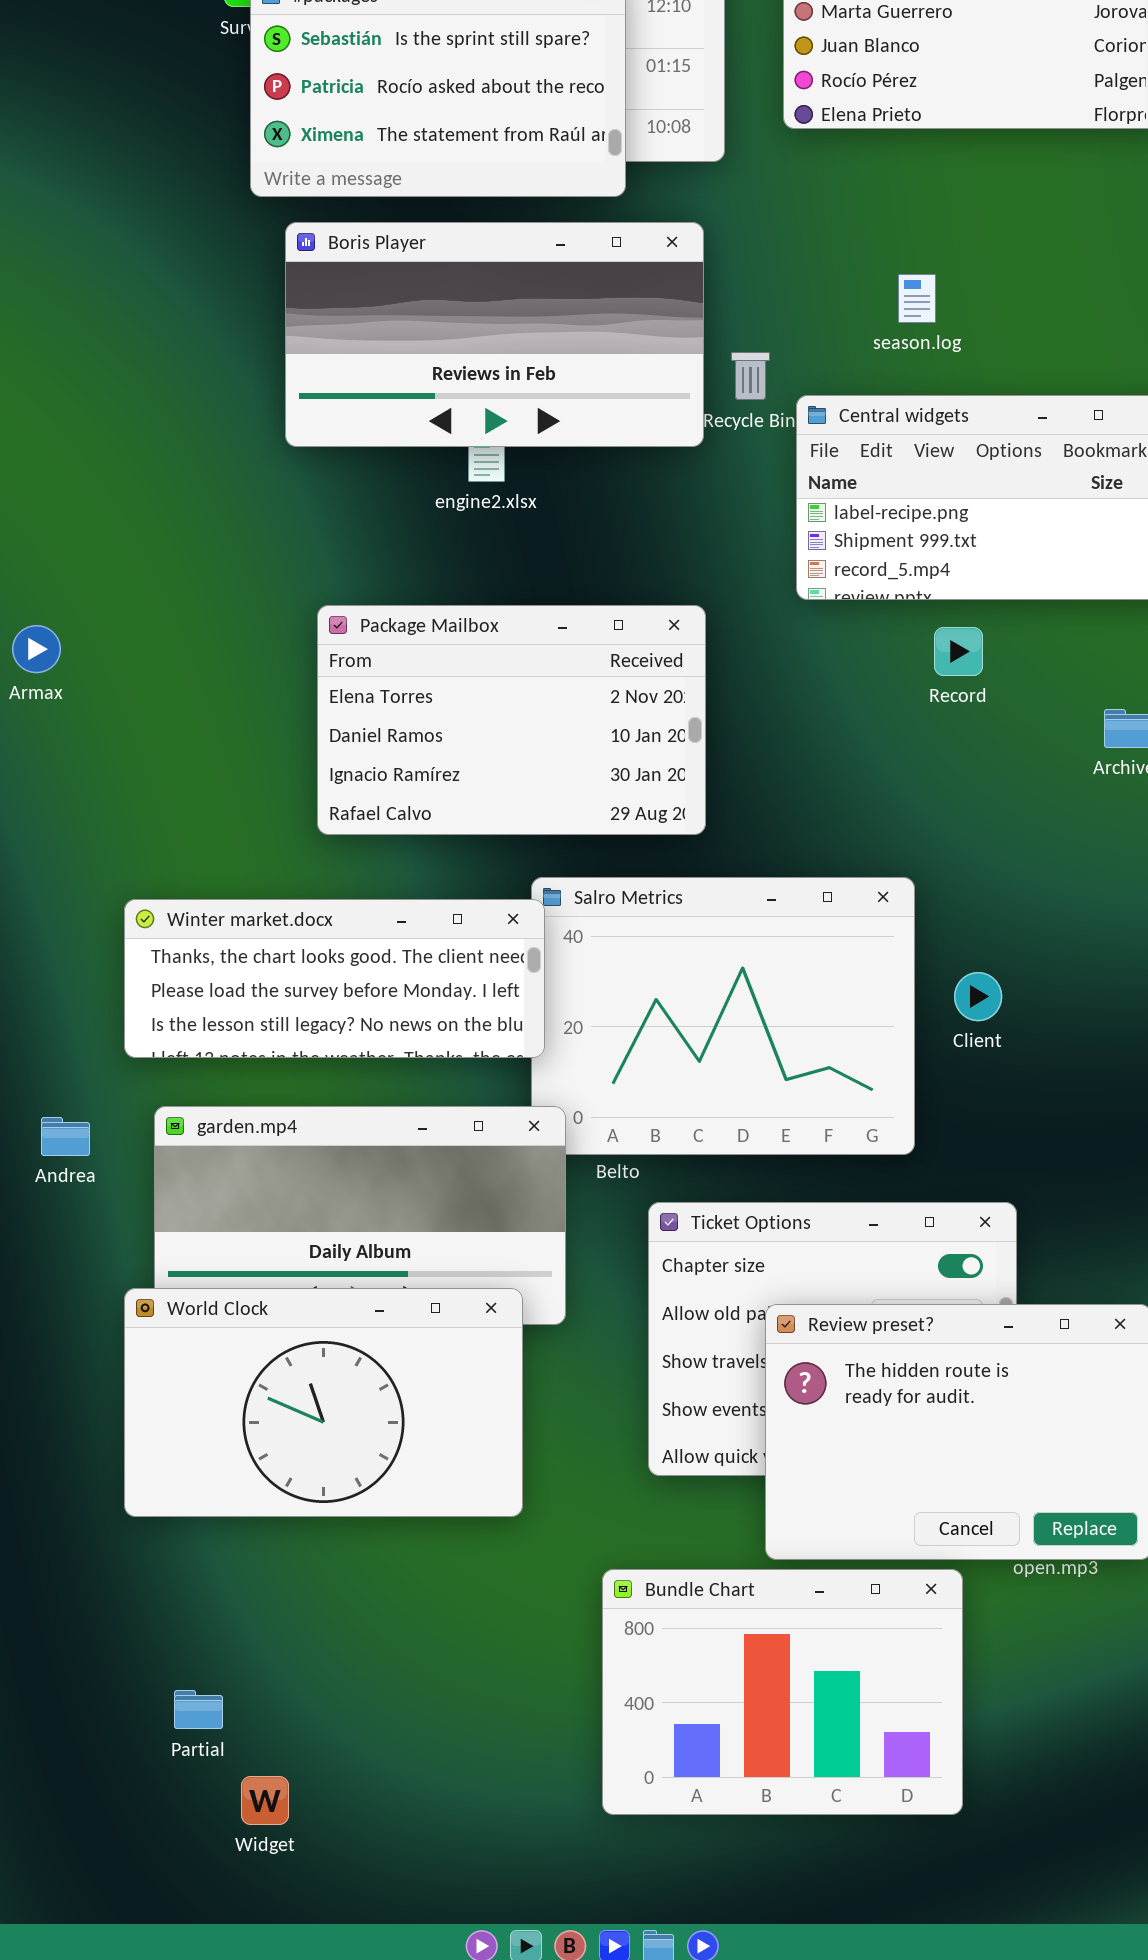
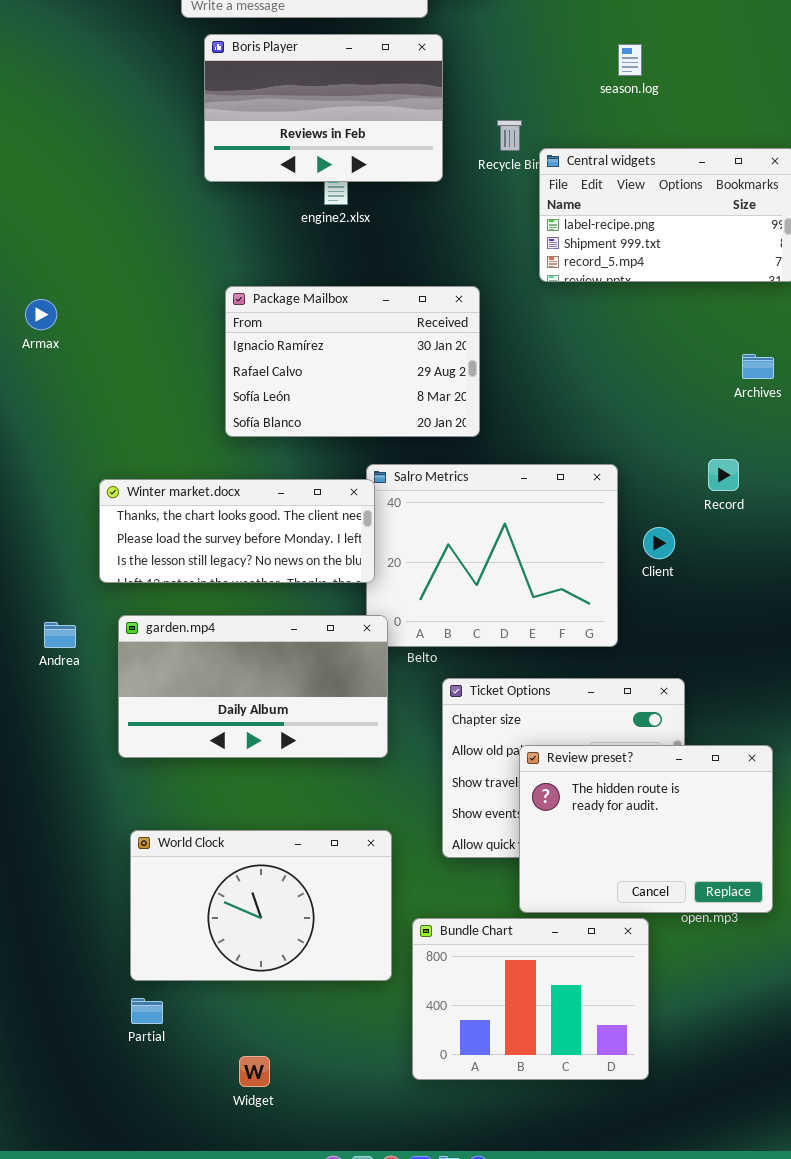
Boris Player: [285,222,704,447] -> [204,34,443,182], resized
season.log: [898,274,936,323] -> [618,44,642,76], moved
Package Mailbox: [317,605,706,835] -> [225,286,480,437], scrolled down 2 rows
Record: [934,627,983,676] -> [708,459,739,491], moved
World Clock: [124,1288,523,1517] -> [130,830,392,981], moved
Widget: [241,1776,289,1825] -> [239,1056,270,1087], moved

